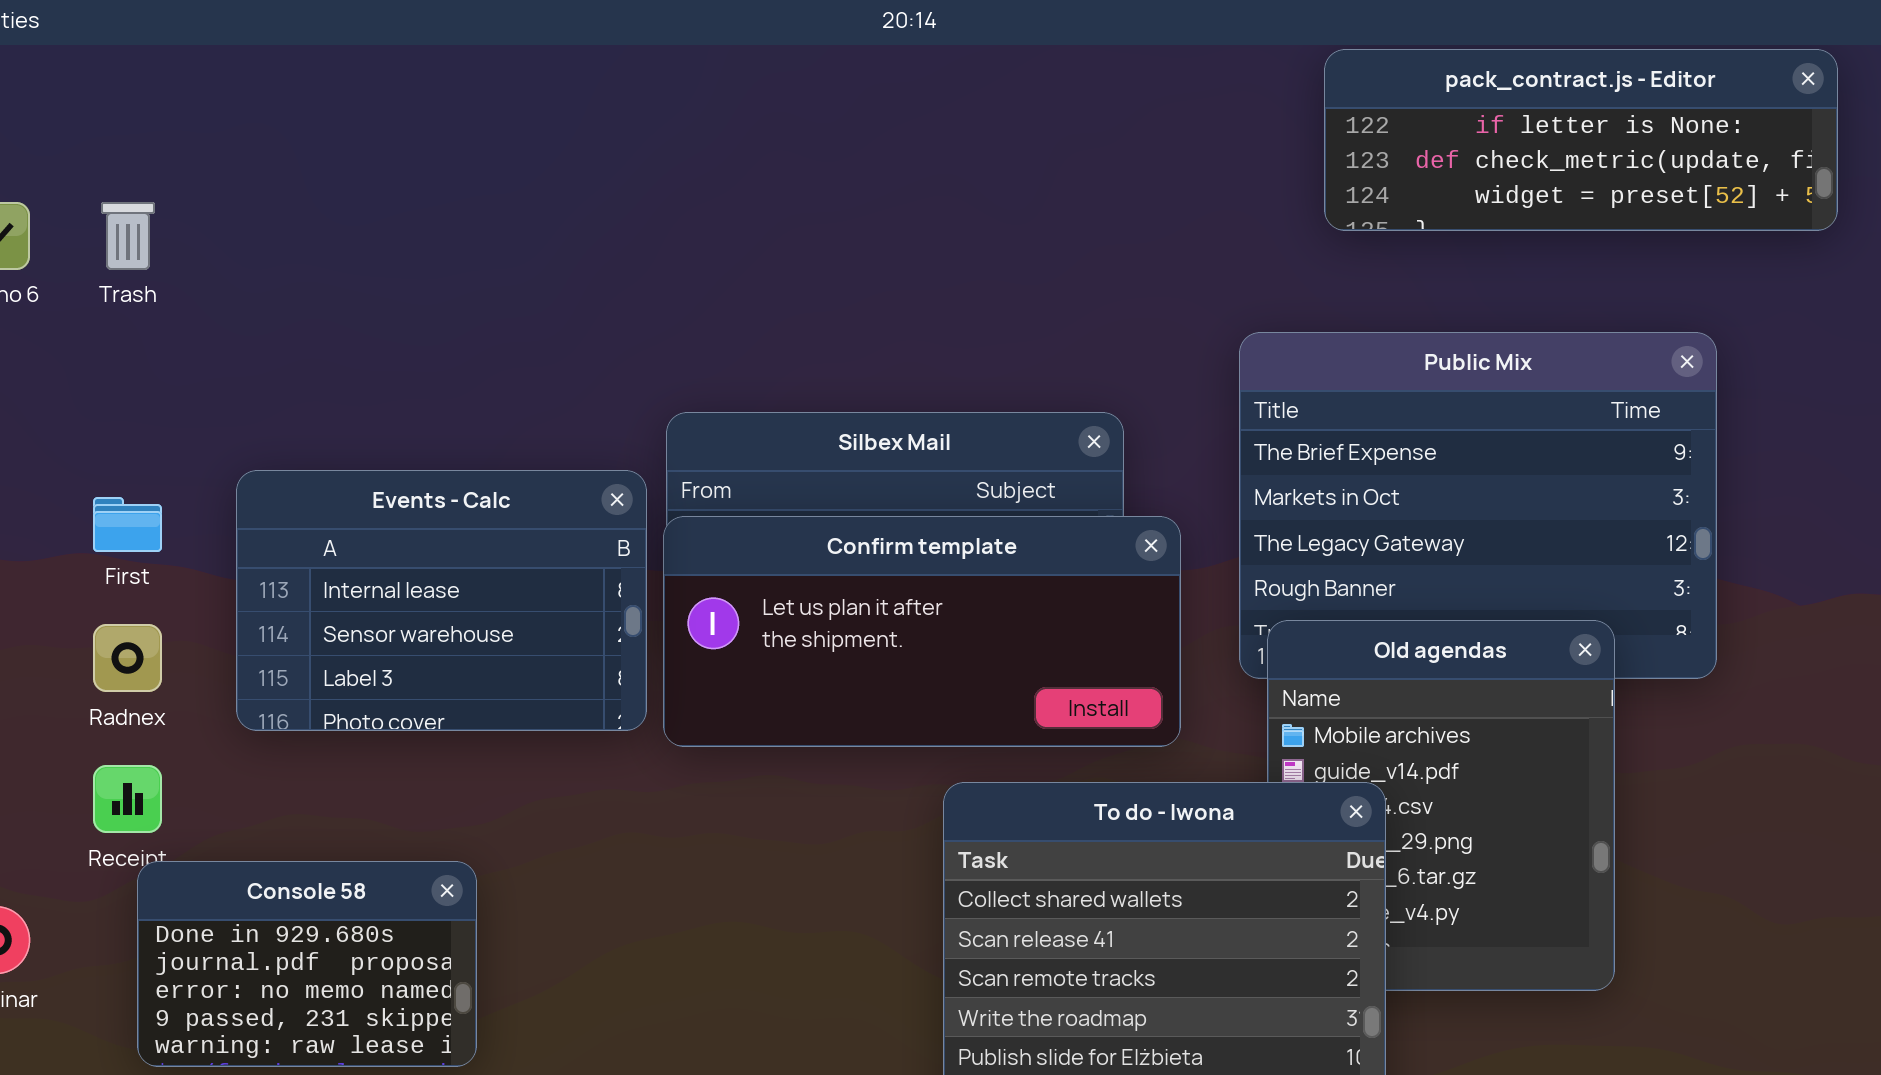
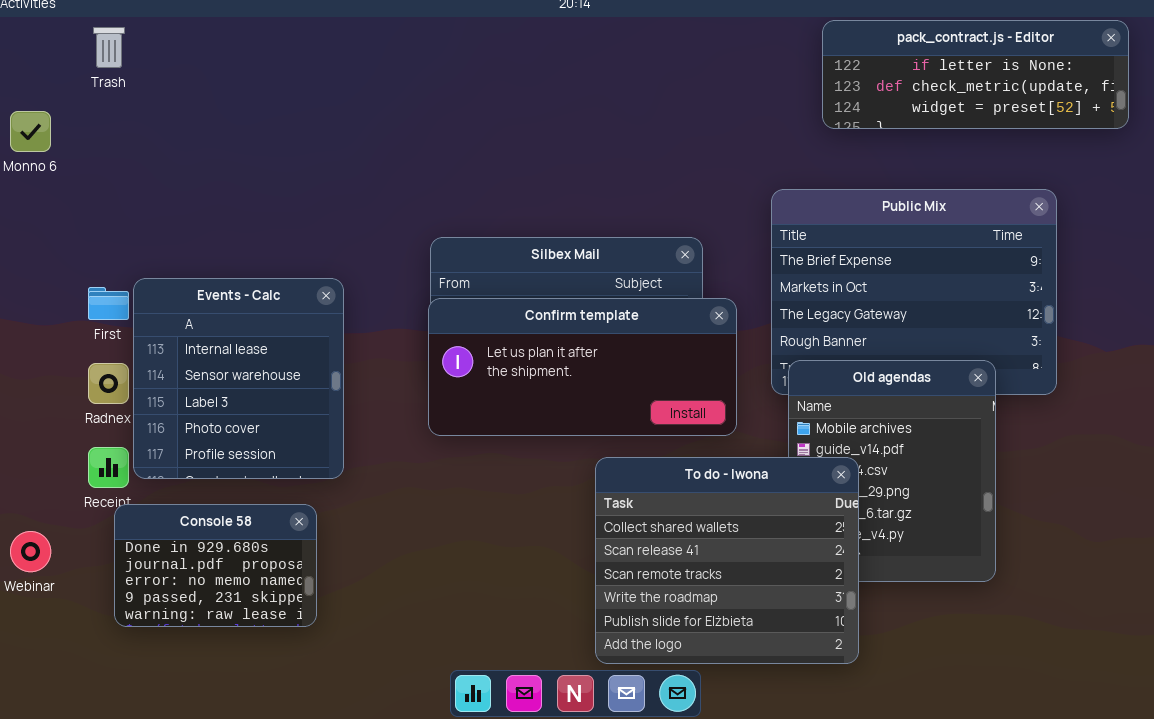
Trash: [101,202,155,270] -> [93,27,125,68], moved
Events - Calc: [236,470,647,731] -> [133,278,344,479], moved, resized

